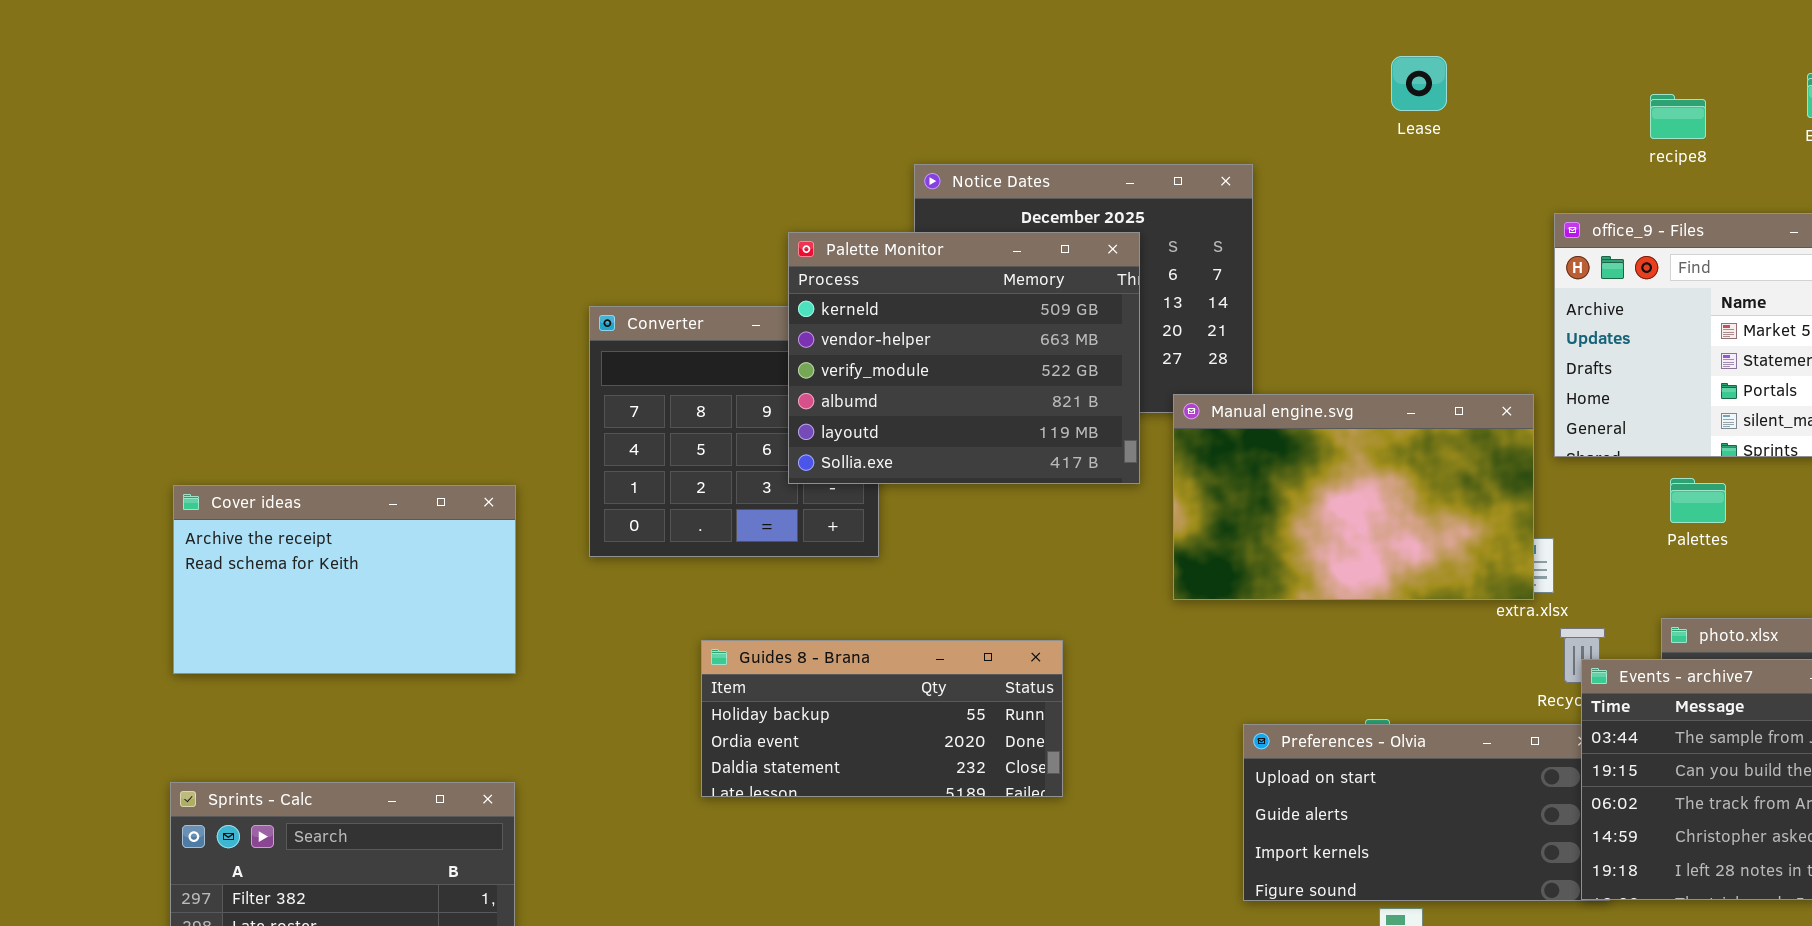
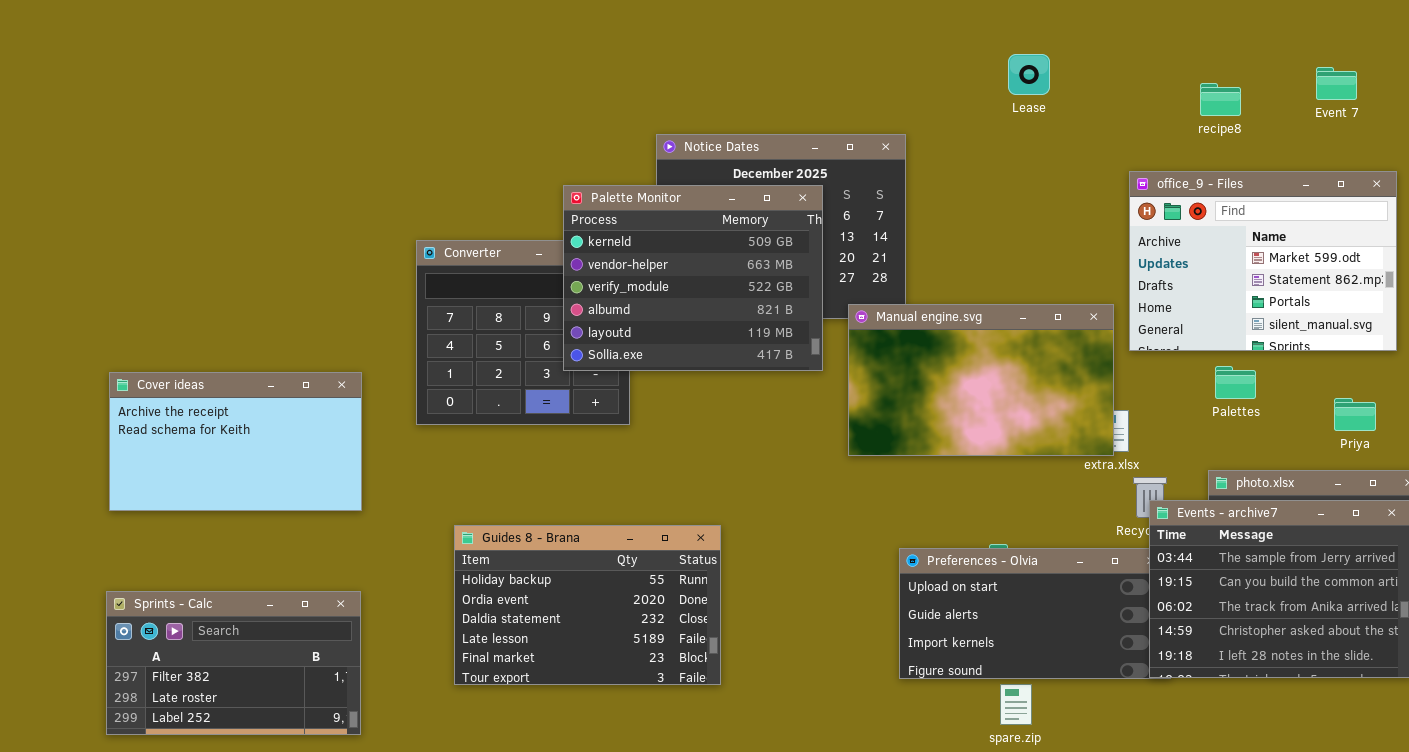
Guides 8 - Brana: [701,640,1063,797] -> [454,525,721,685], moved, resized

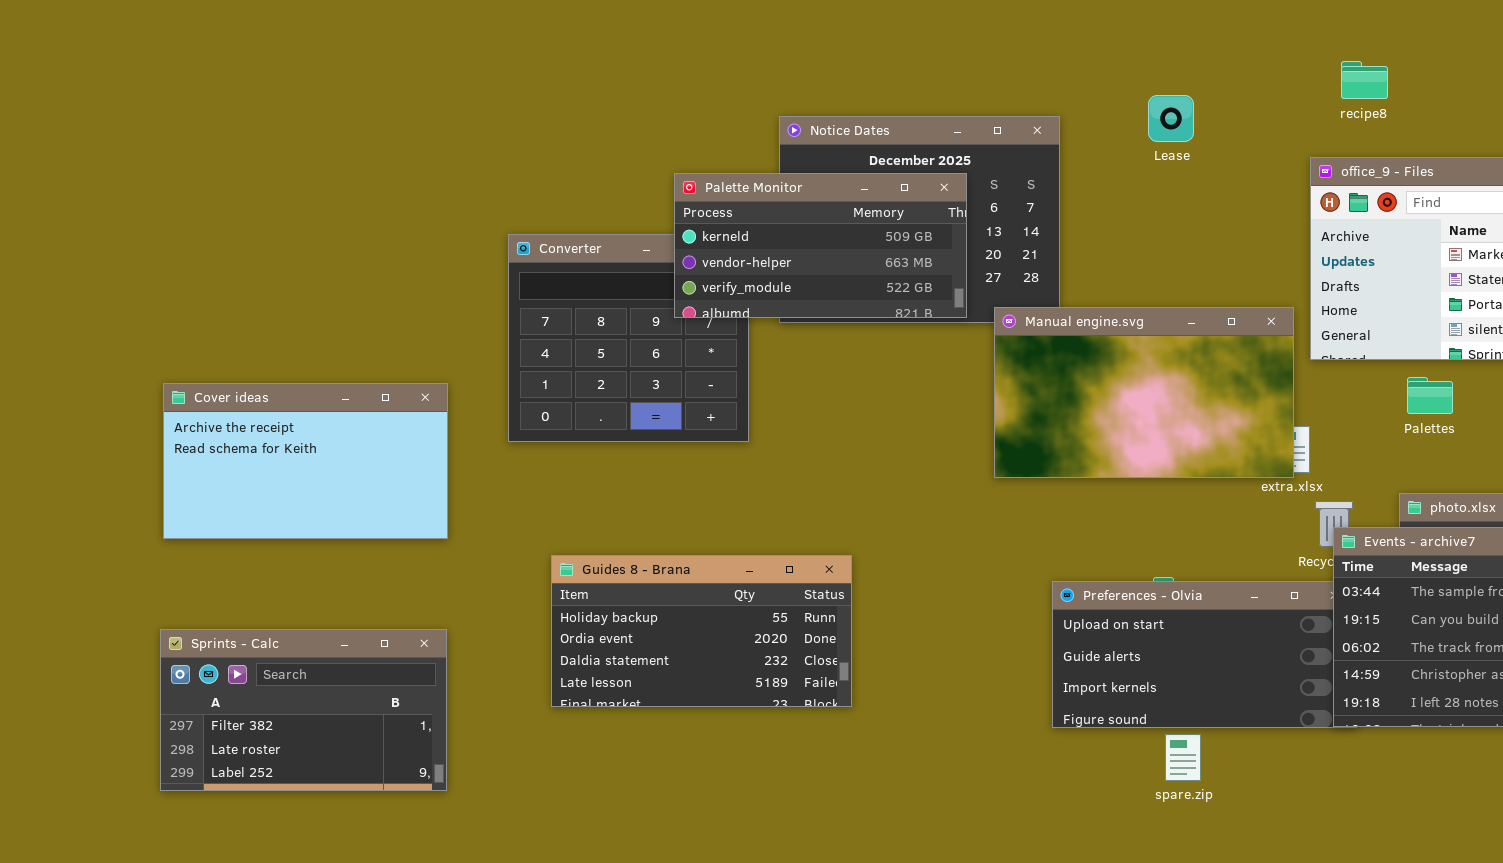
Lease: [1008,54,1050,95] -> [1148,95,1194,142], moved
recipe8: [1200,83,1241,116] -> [1341,61,1388,99], moved
Palette Monitor: [563,185,823,371] -> [674,173,967,318], resized
Guides 8 - Brana: [454,525,721,685] -> [551,555,852,707], resized

